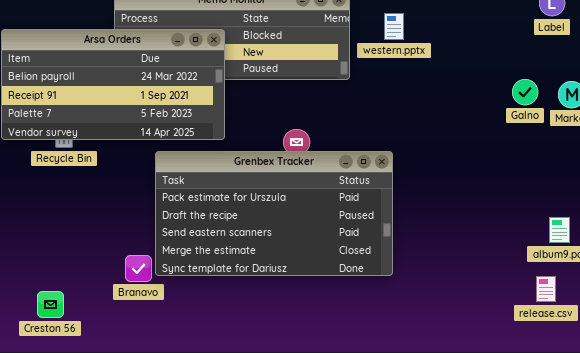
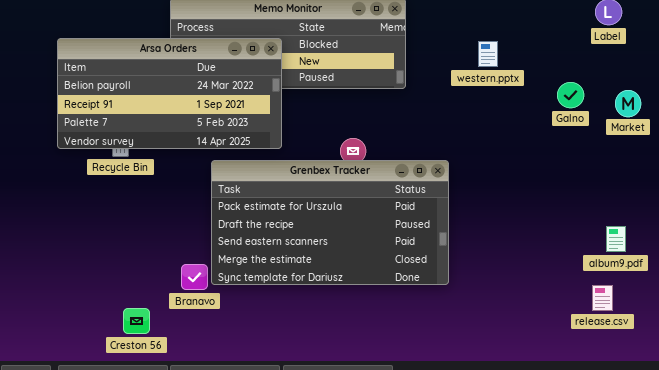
western.pptx: [384,13,404,40] -> [478,41,498,67], moved
Galno: [512,79,538,105] -> [557,82,584,108], moved
Creston 56: [37,291,64,318] -> [123,308,150,334], moved

